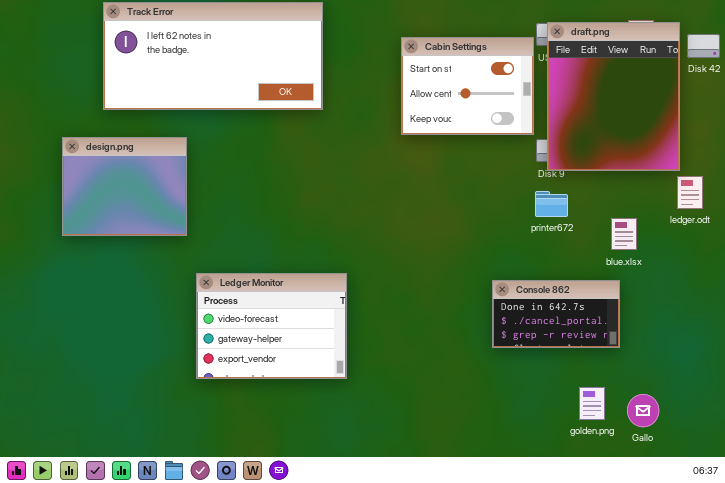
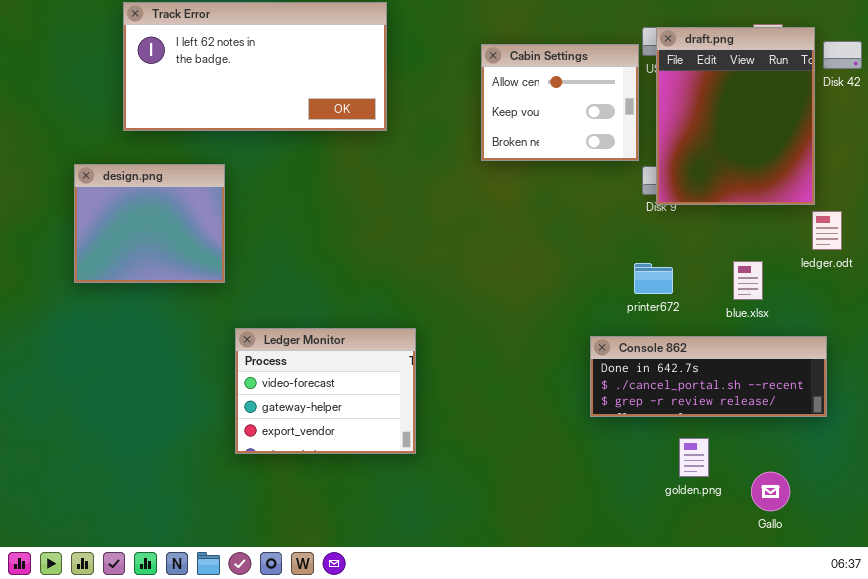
Cabin Settings: [401,37,534,135] -> [481,44,639,161], scrolled down 1 row
printer672: [535,191,568,217] -> [634,263,673,294], moved
Console 862: [492,280,620,348] -> [590,336,827,417], resized
golden.png: [579,387,605,420] -> [679,438,709,477], moved

